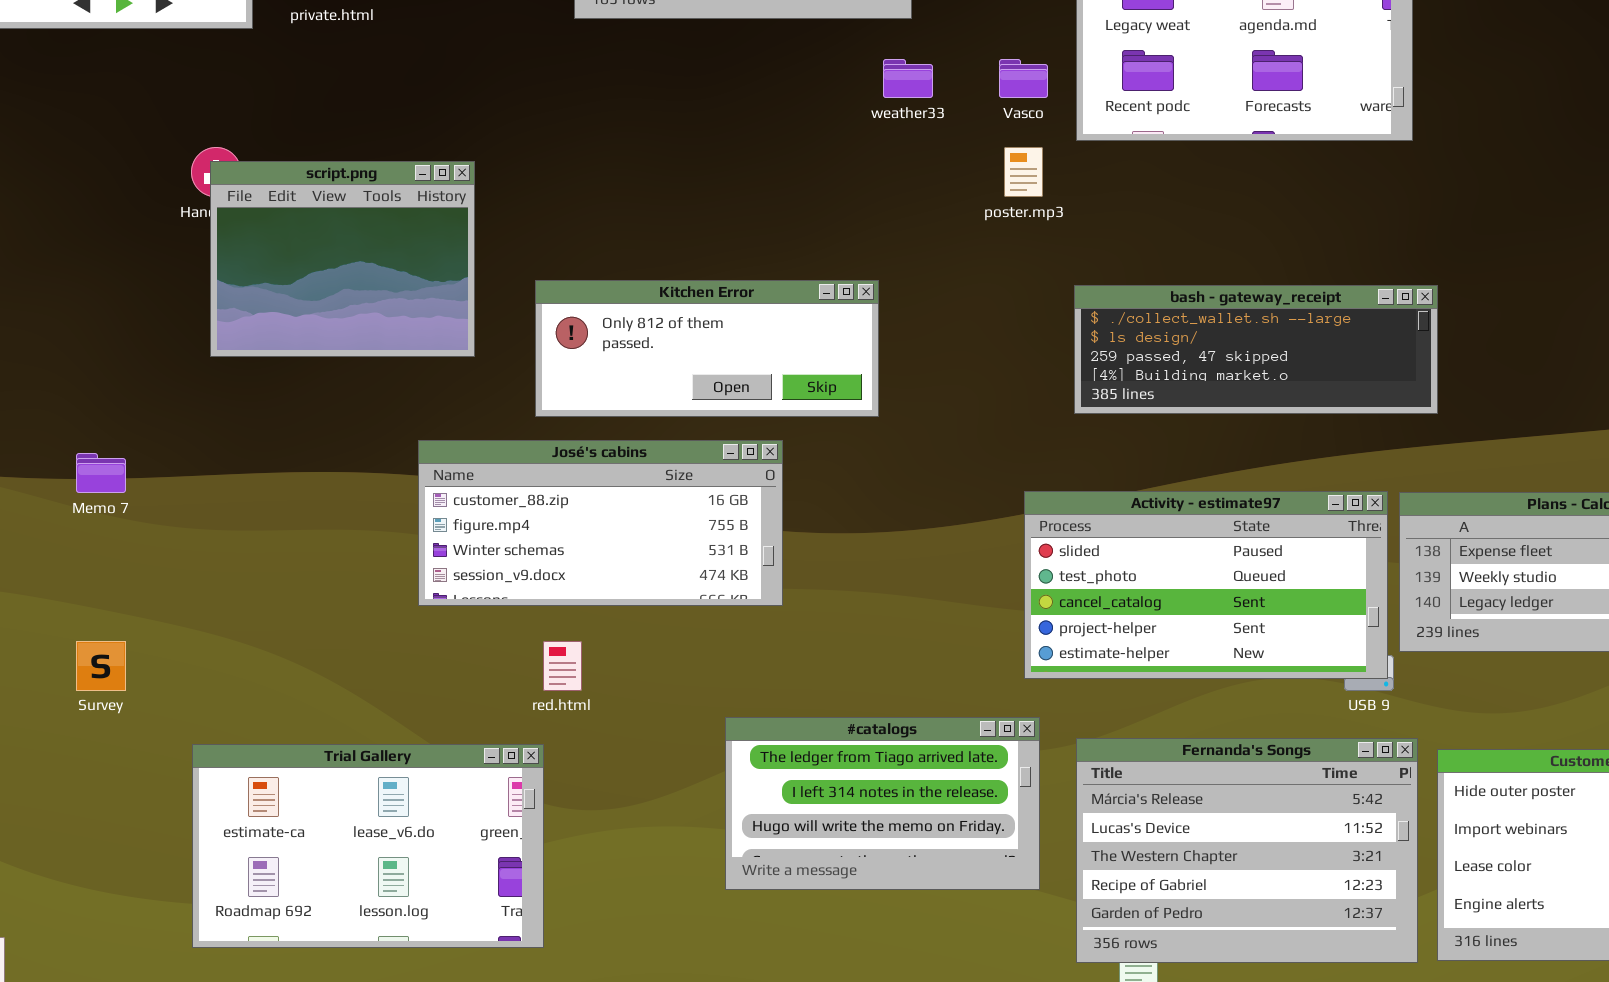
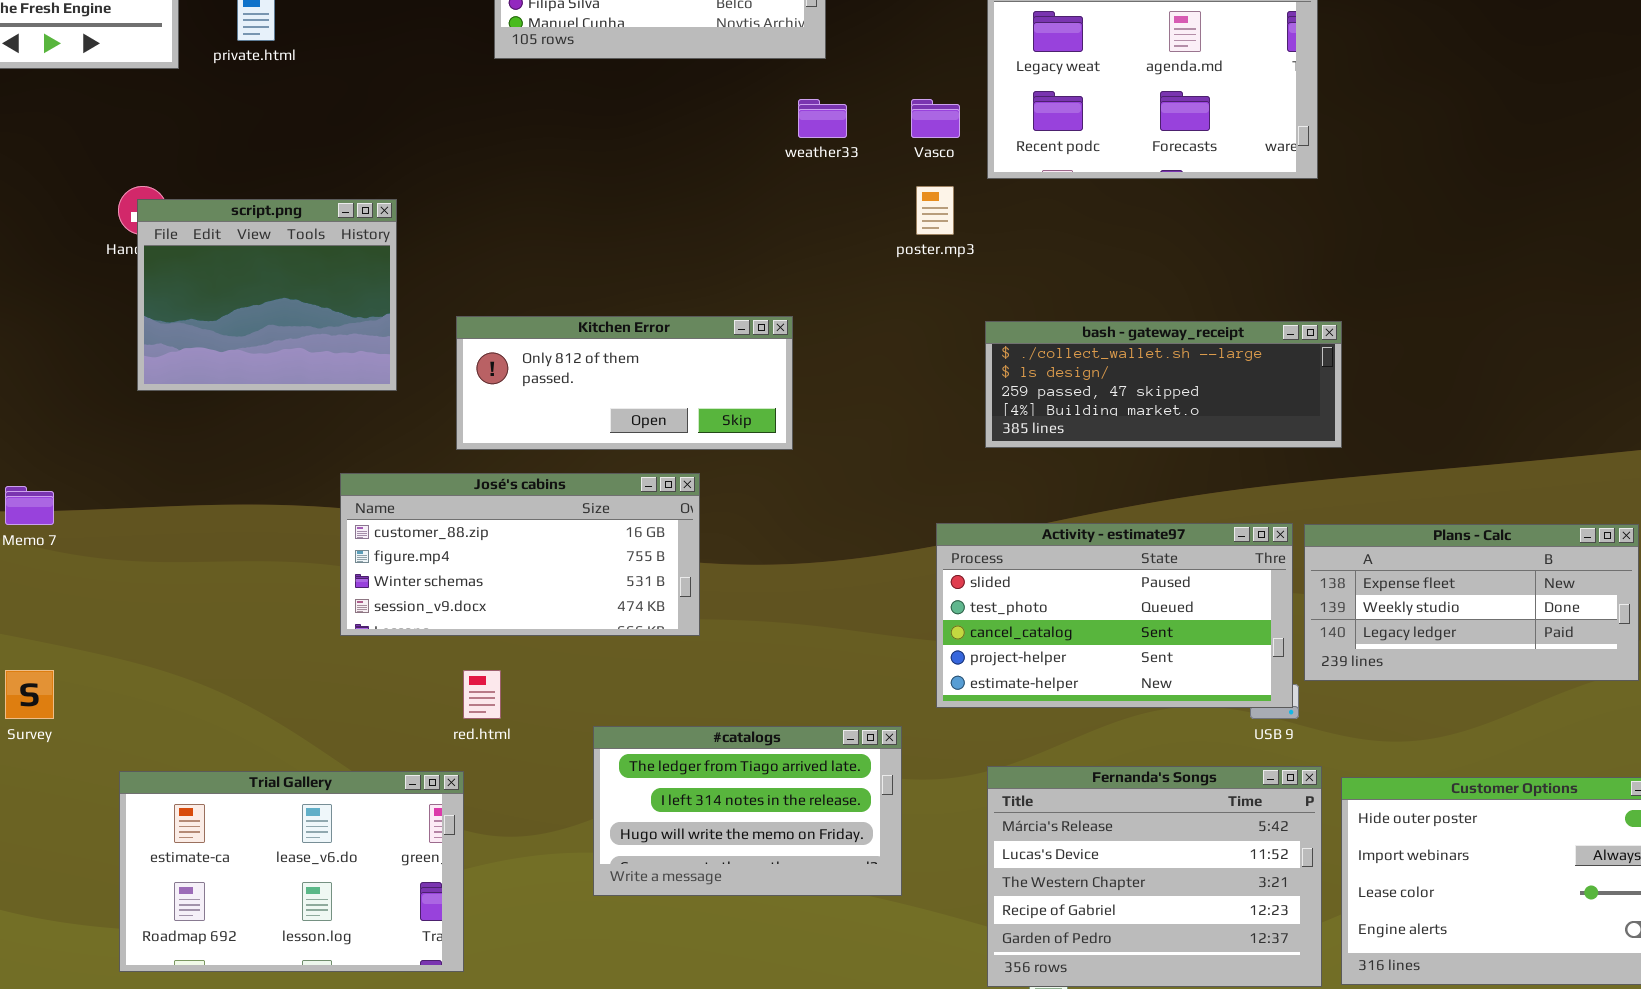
#catalogs: [725,717,1040,890] -> [593,726,902,896], moved

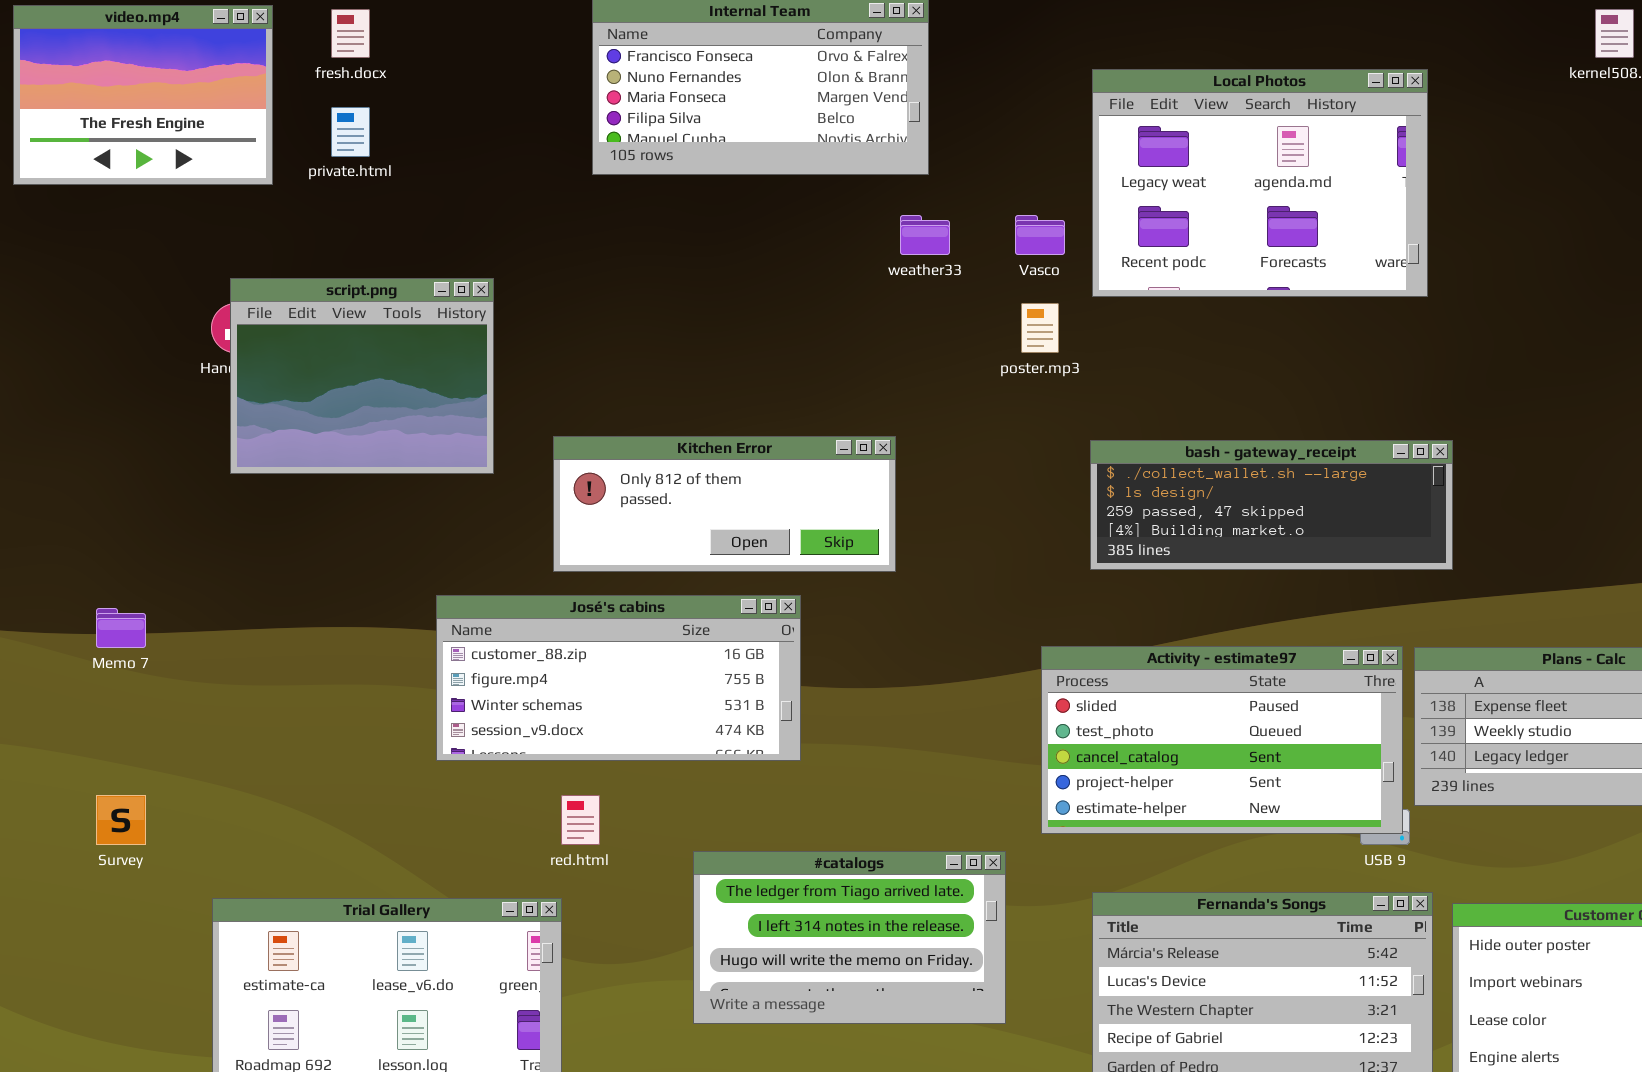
script.png: [137,199,397,391] -> [230,278,494,474], moved

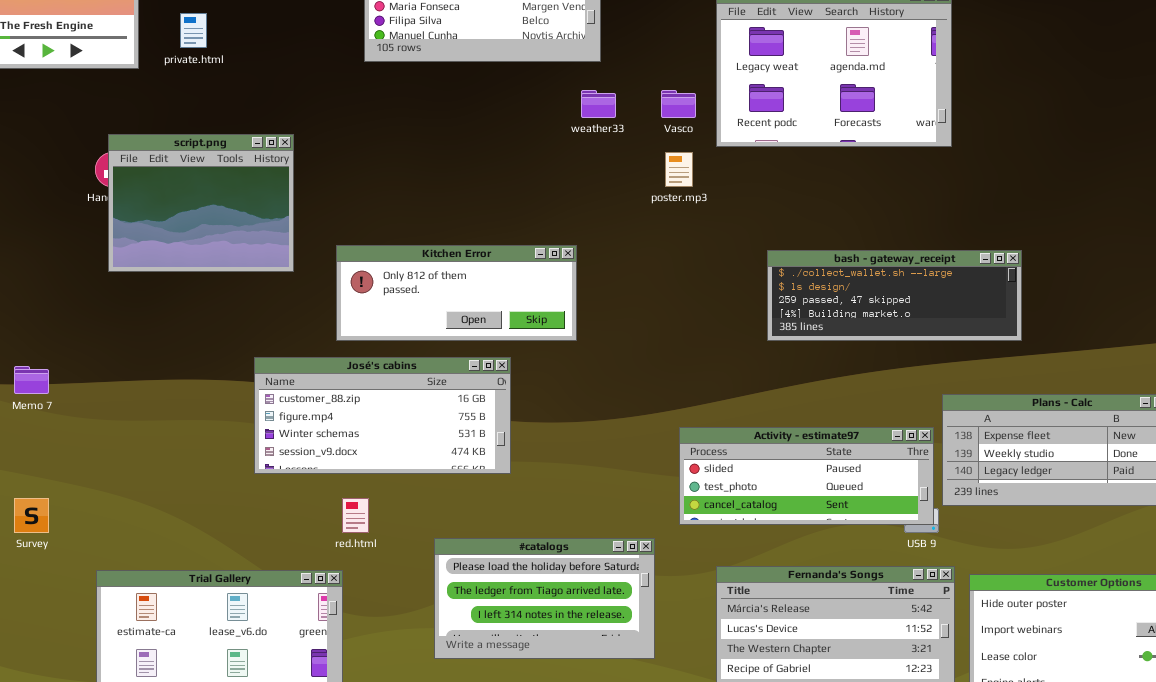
bash - gateway_receipt: [1090,440,1453,570] -> [767,250,1022,341], moved
Activity - estimate97: [1041,646,1403,834] -> [679,427,934,525], resized
#catalogs: [693,851,1006,1024] -> [434,538,655,659], scrolled up 1 row

